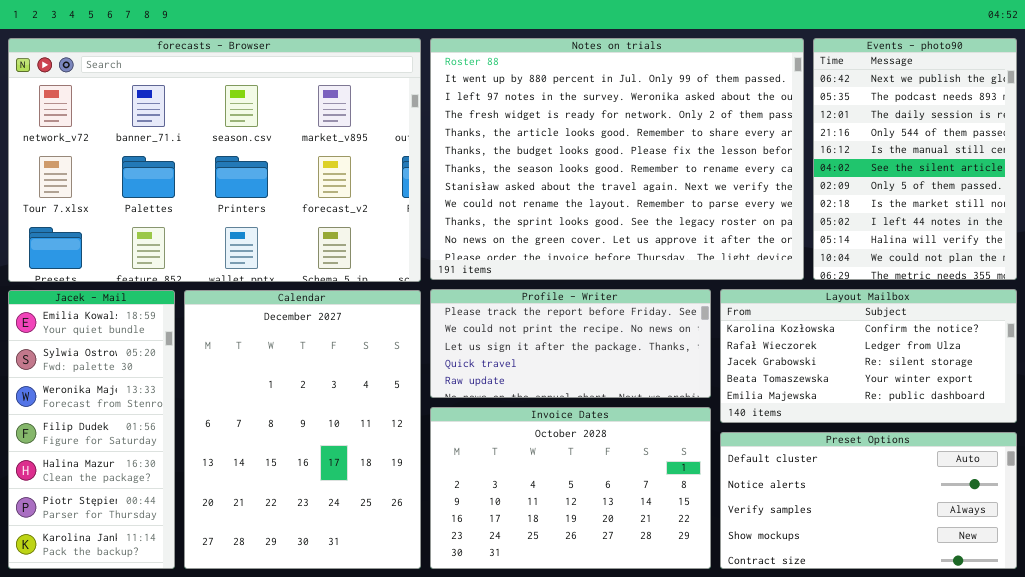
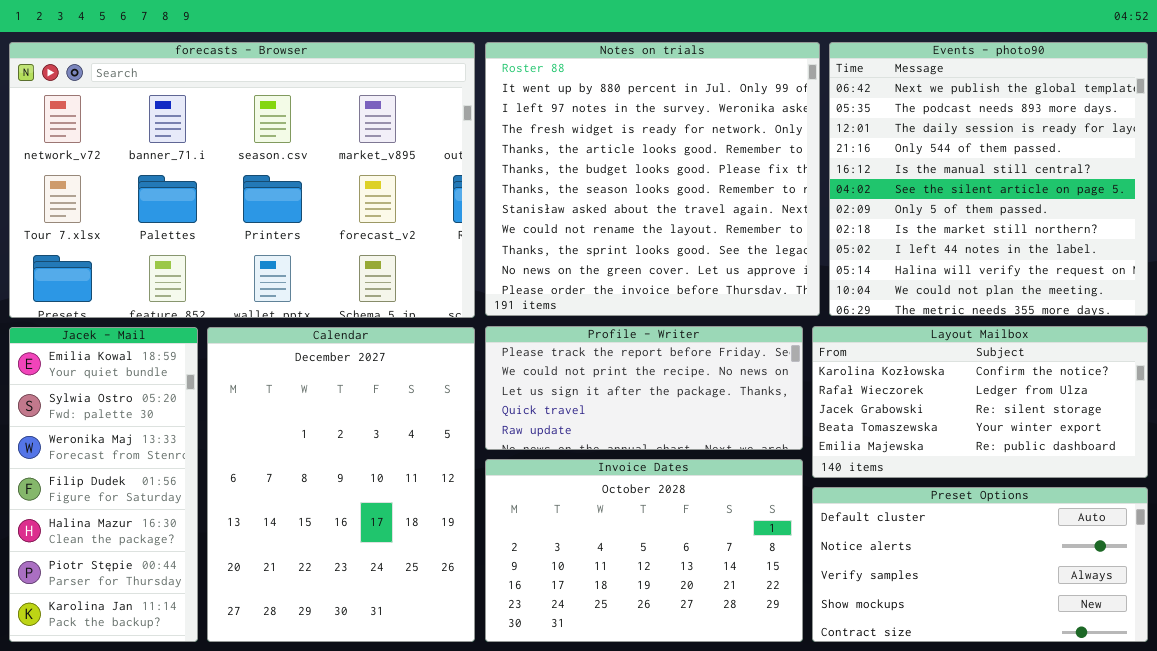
Notes on trials: [430,38,804,280] -> [485,42,820,316], resized
Events - photo90: [813,38,1017,280] -> [829,42,1148,316], resized

